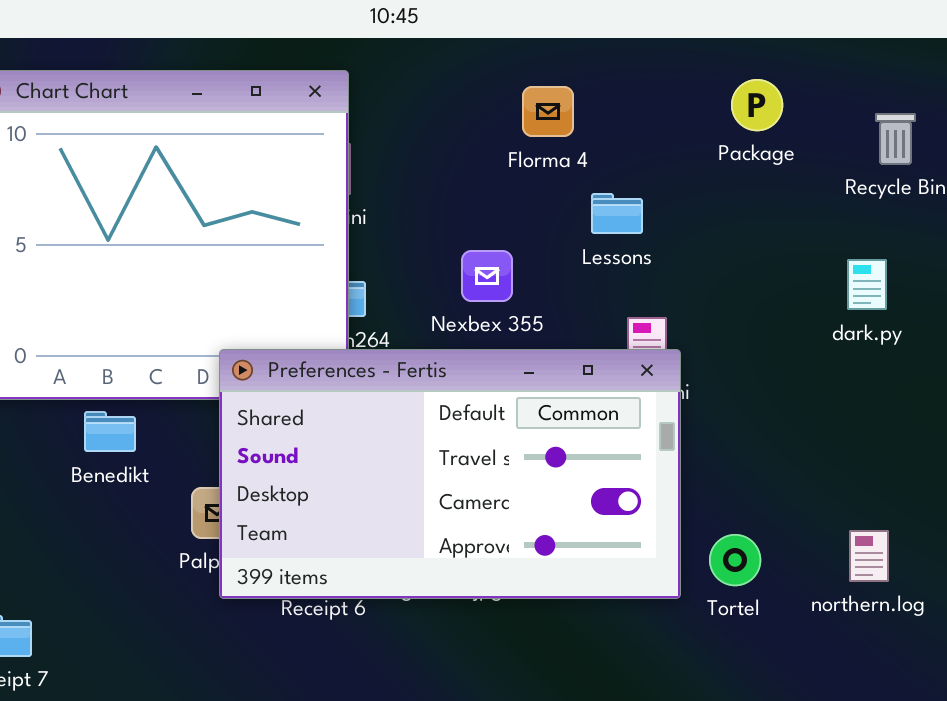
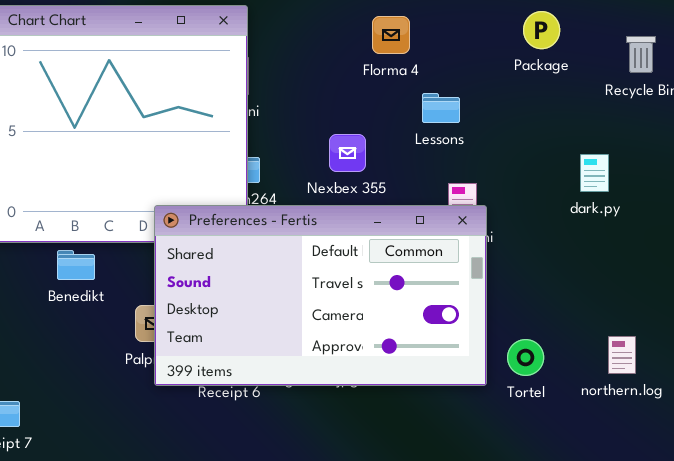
dark.py: [847,259,887,310] -> [580,154,609,192], moved

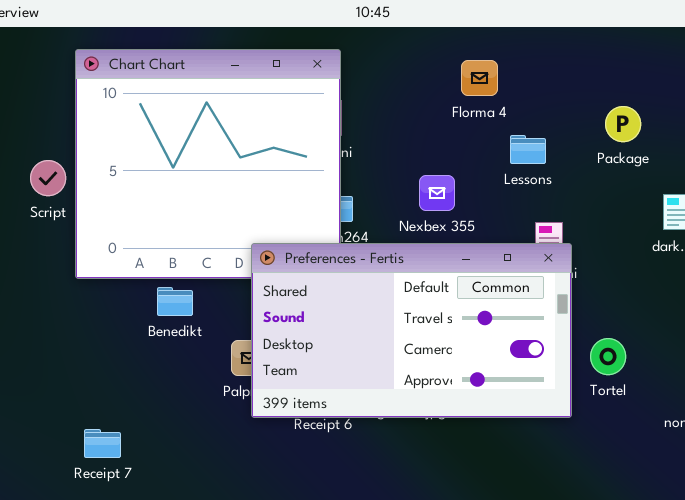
Package: [523,11,560,49] -> [605,106,641,142], moved
Tortel: [507,339,544,376] -> [590,338,626,375], moved

